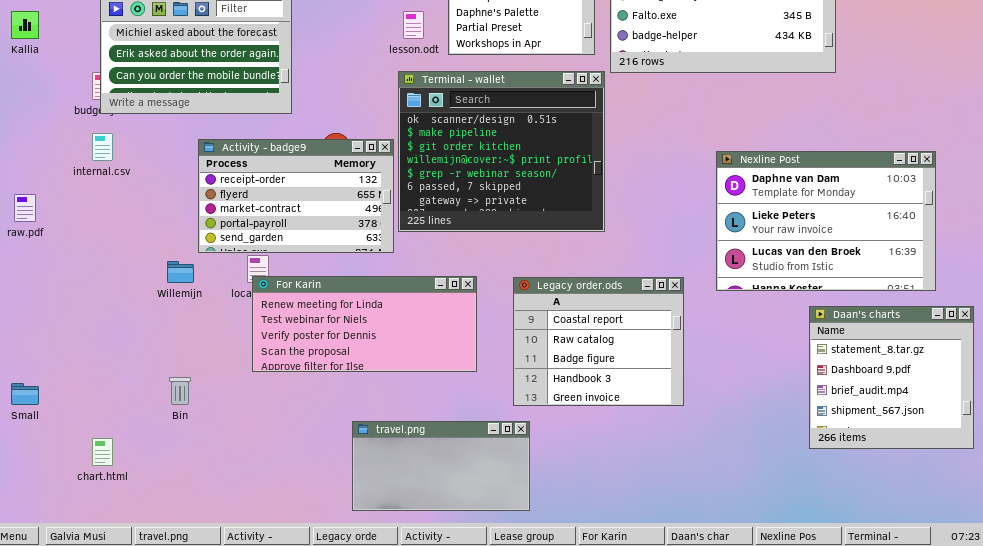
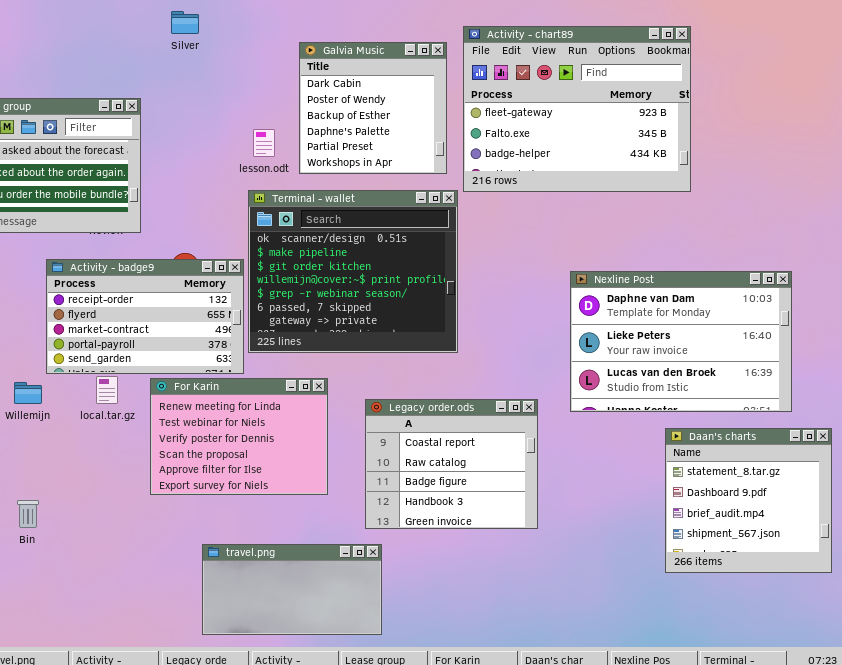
For Karin: [252,276,477,372] -> [150,378,328,495], resized

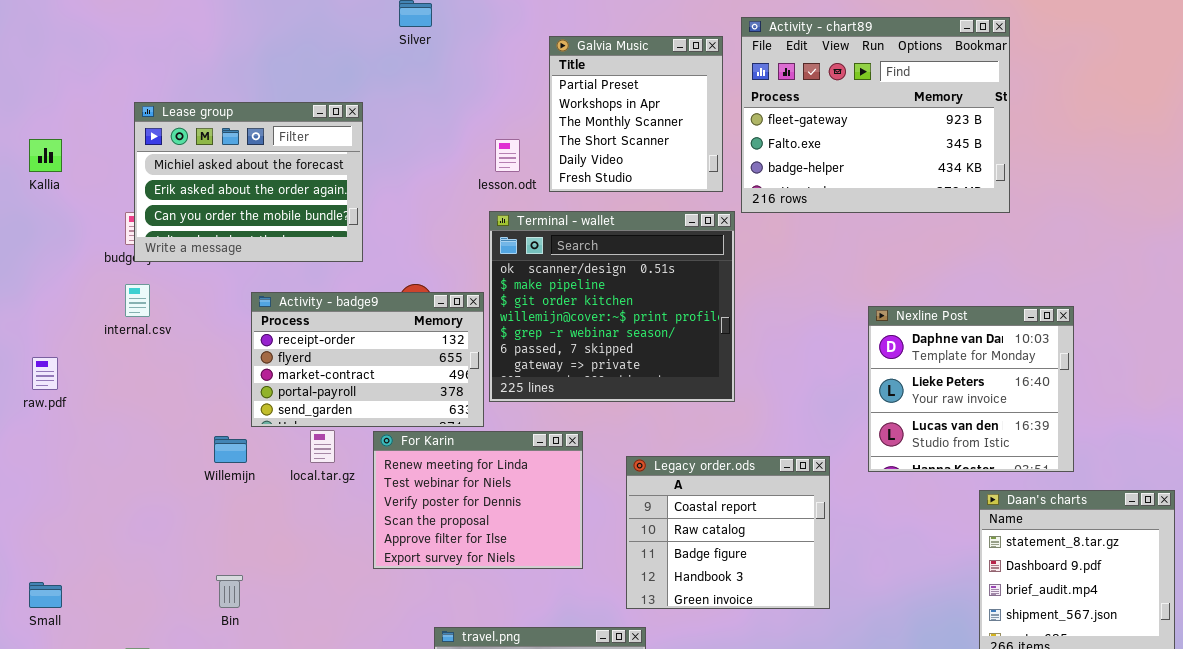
Galvia Music: [299,42,447,174] -> [549,36,723,192], scrolled down 4 rows
Nexline Post: [570,271,792,412] -> [868,306,1074,472], resized

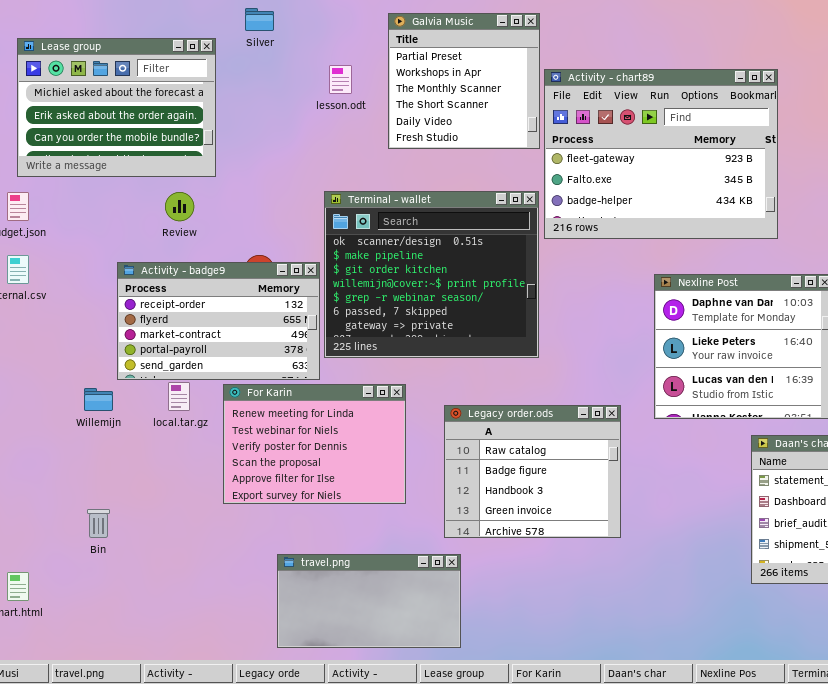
Activity - chart89: [741,17,1010,213] -> [544,69,778,239], moved
Galvia Music: [549,36,723,192] -> [388,13,540,149], moved
Lease group: [134,102,363,262] -> [17,38,216,177], moved
lesson.odt: [495,139,520,172] -> [329,65,352,94], moved
Legacy order.ods: [626,456,830,609] -> [444,405,621,538], scrolled down 1 row

